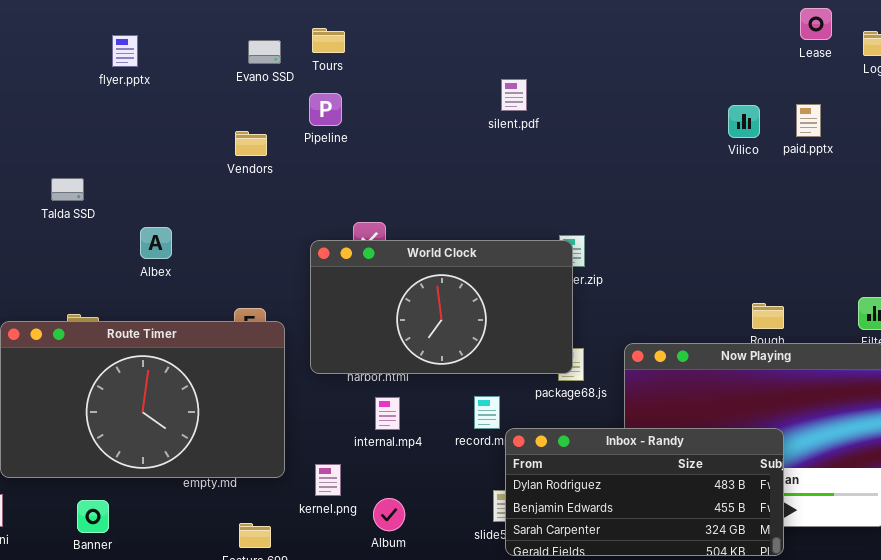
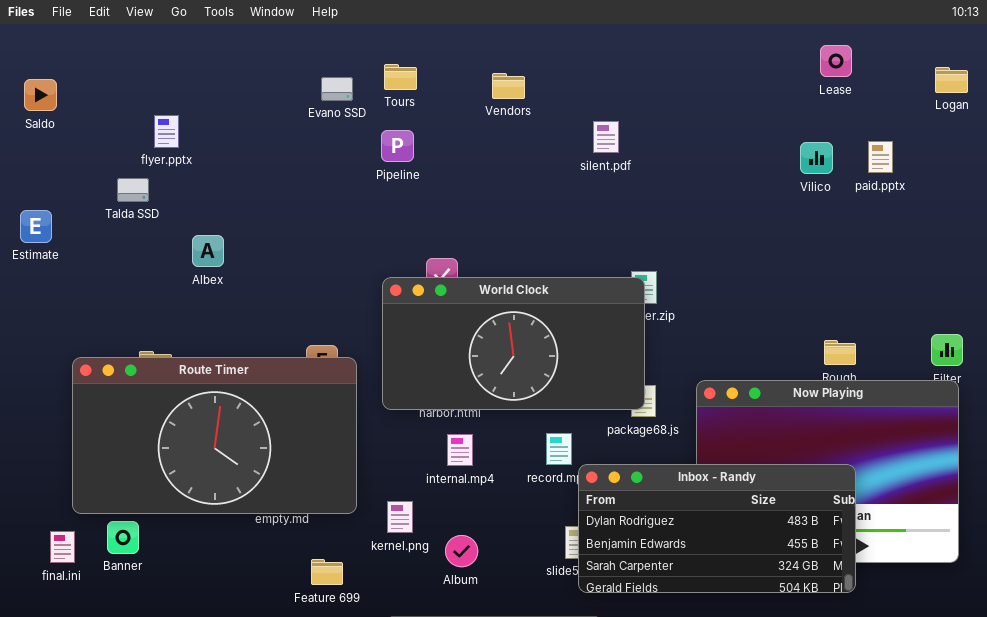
Lease: [800,8,832,40] -> [820,45,852,77], moved
flyer.pptx: [112,35,138,67] -> [154,115,179,148], moved
silent.pdf: [501,79,527,111] -> [593,121,619,153], moved
Vendors: [235,131,267,156] -> [492,73,525,99], moved
Talda SSD: [51,178,84,201] -> [117,178,149,202], moved
Albex: [140,227,172,259] -> [192,235,224,267], moved
Banner: [77,500,109,533] -> [107,521,139,554], moved

